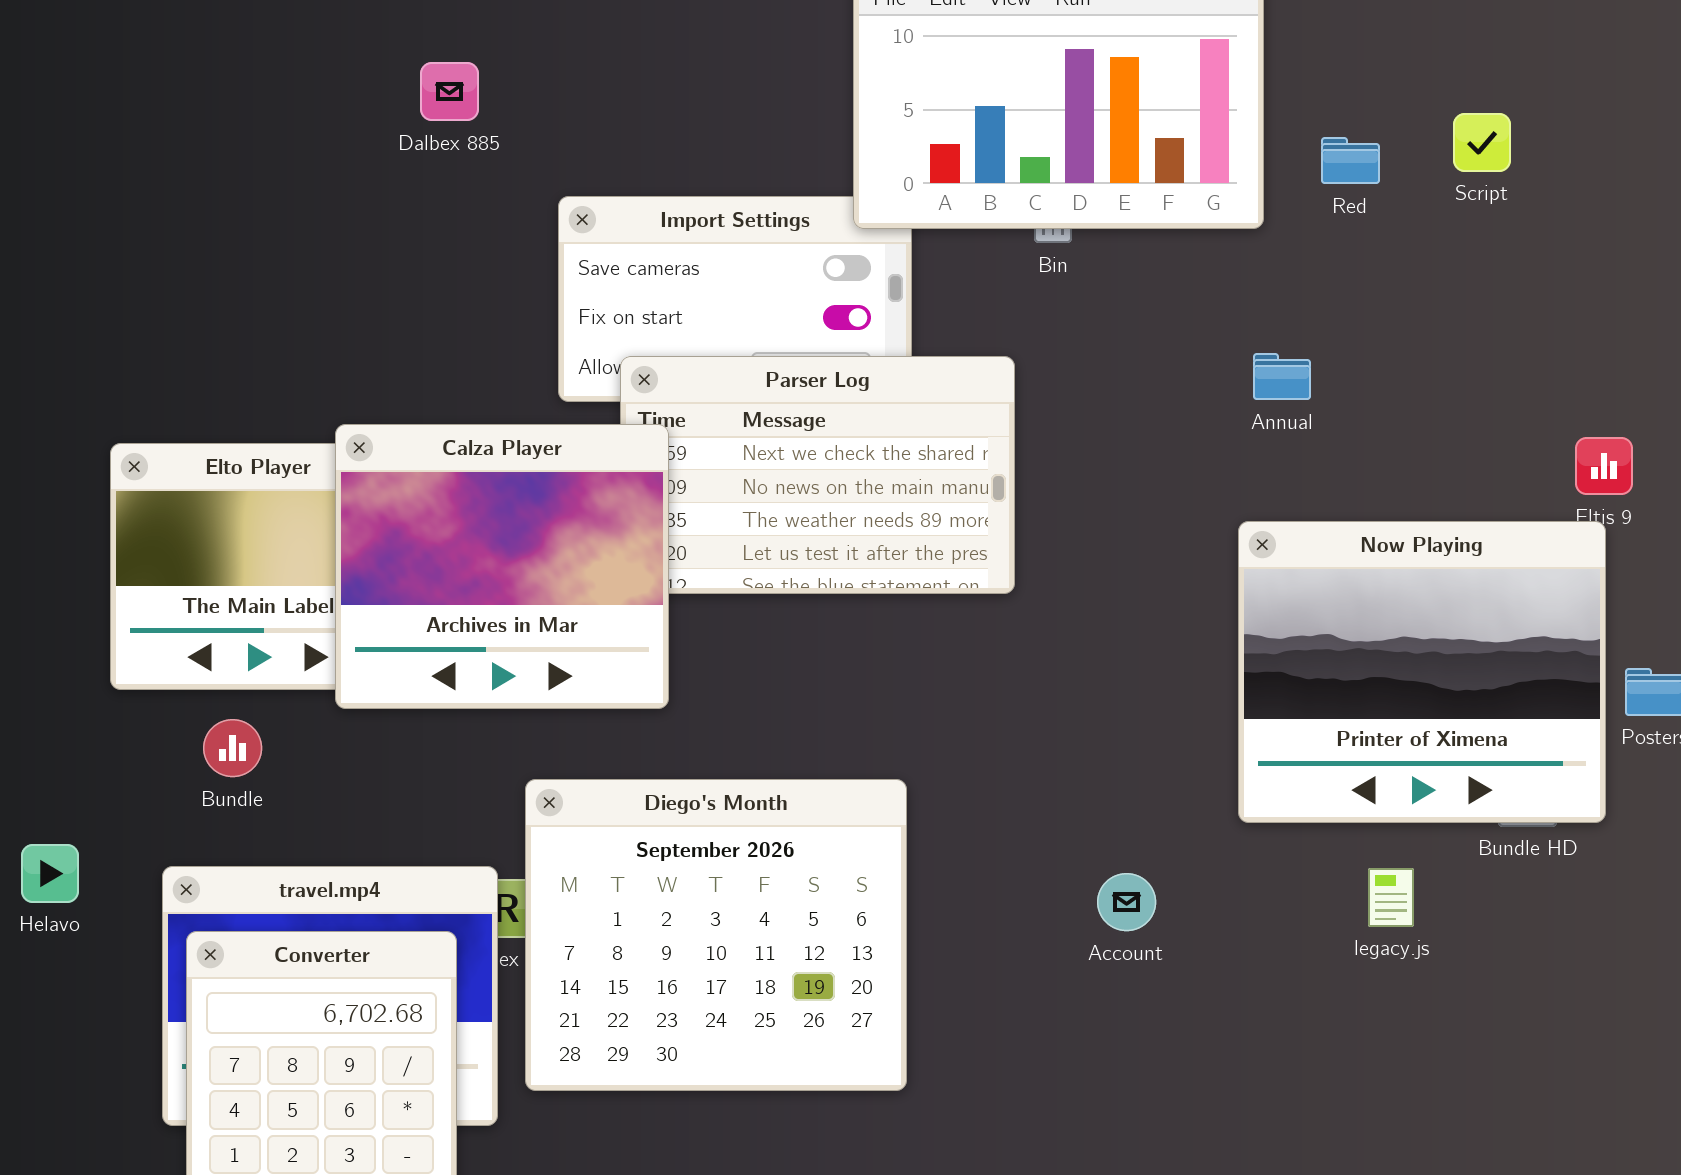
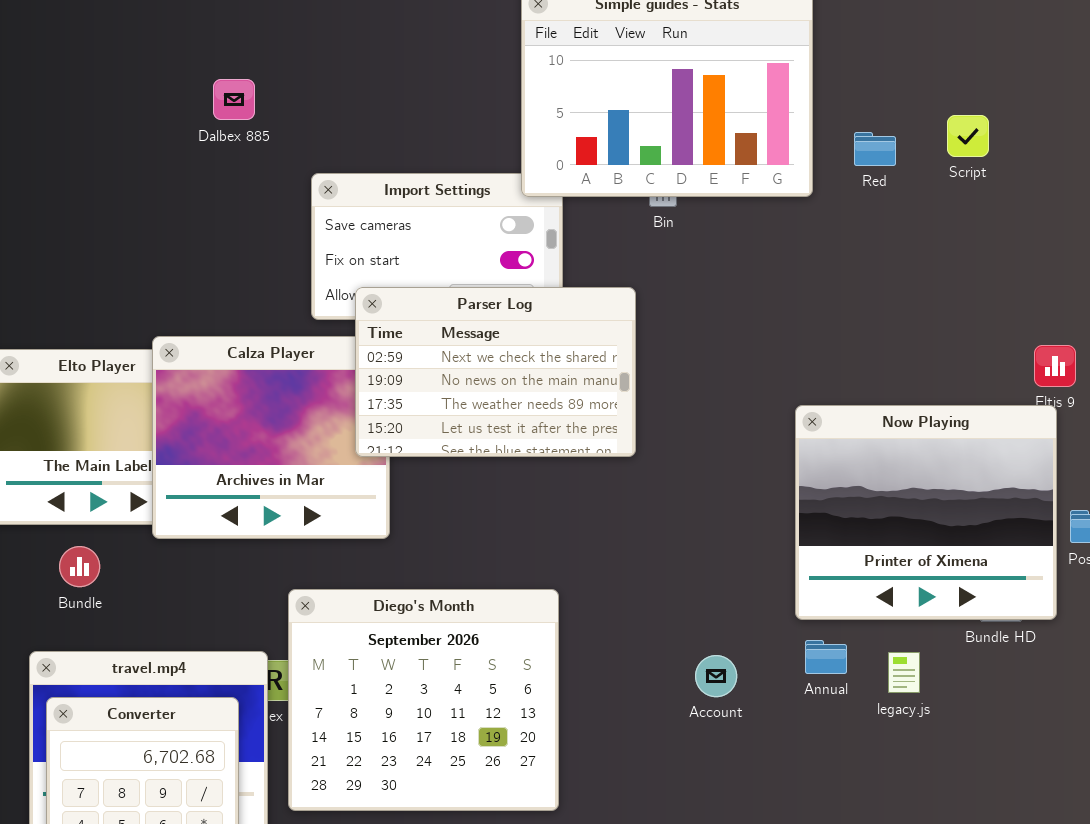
Annual: [1253,353,1311,400] -> [805,640,847,674], moved
Parser Log: [620,356,1015,594] -> [355,287,636,457], raised

